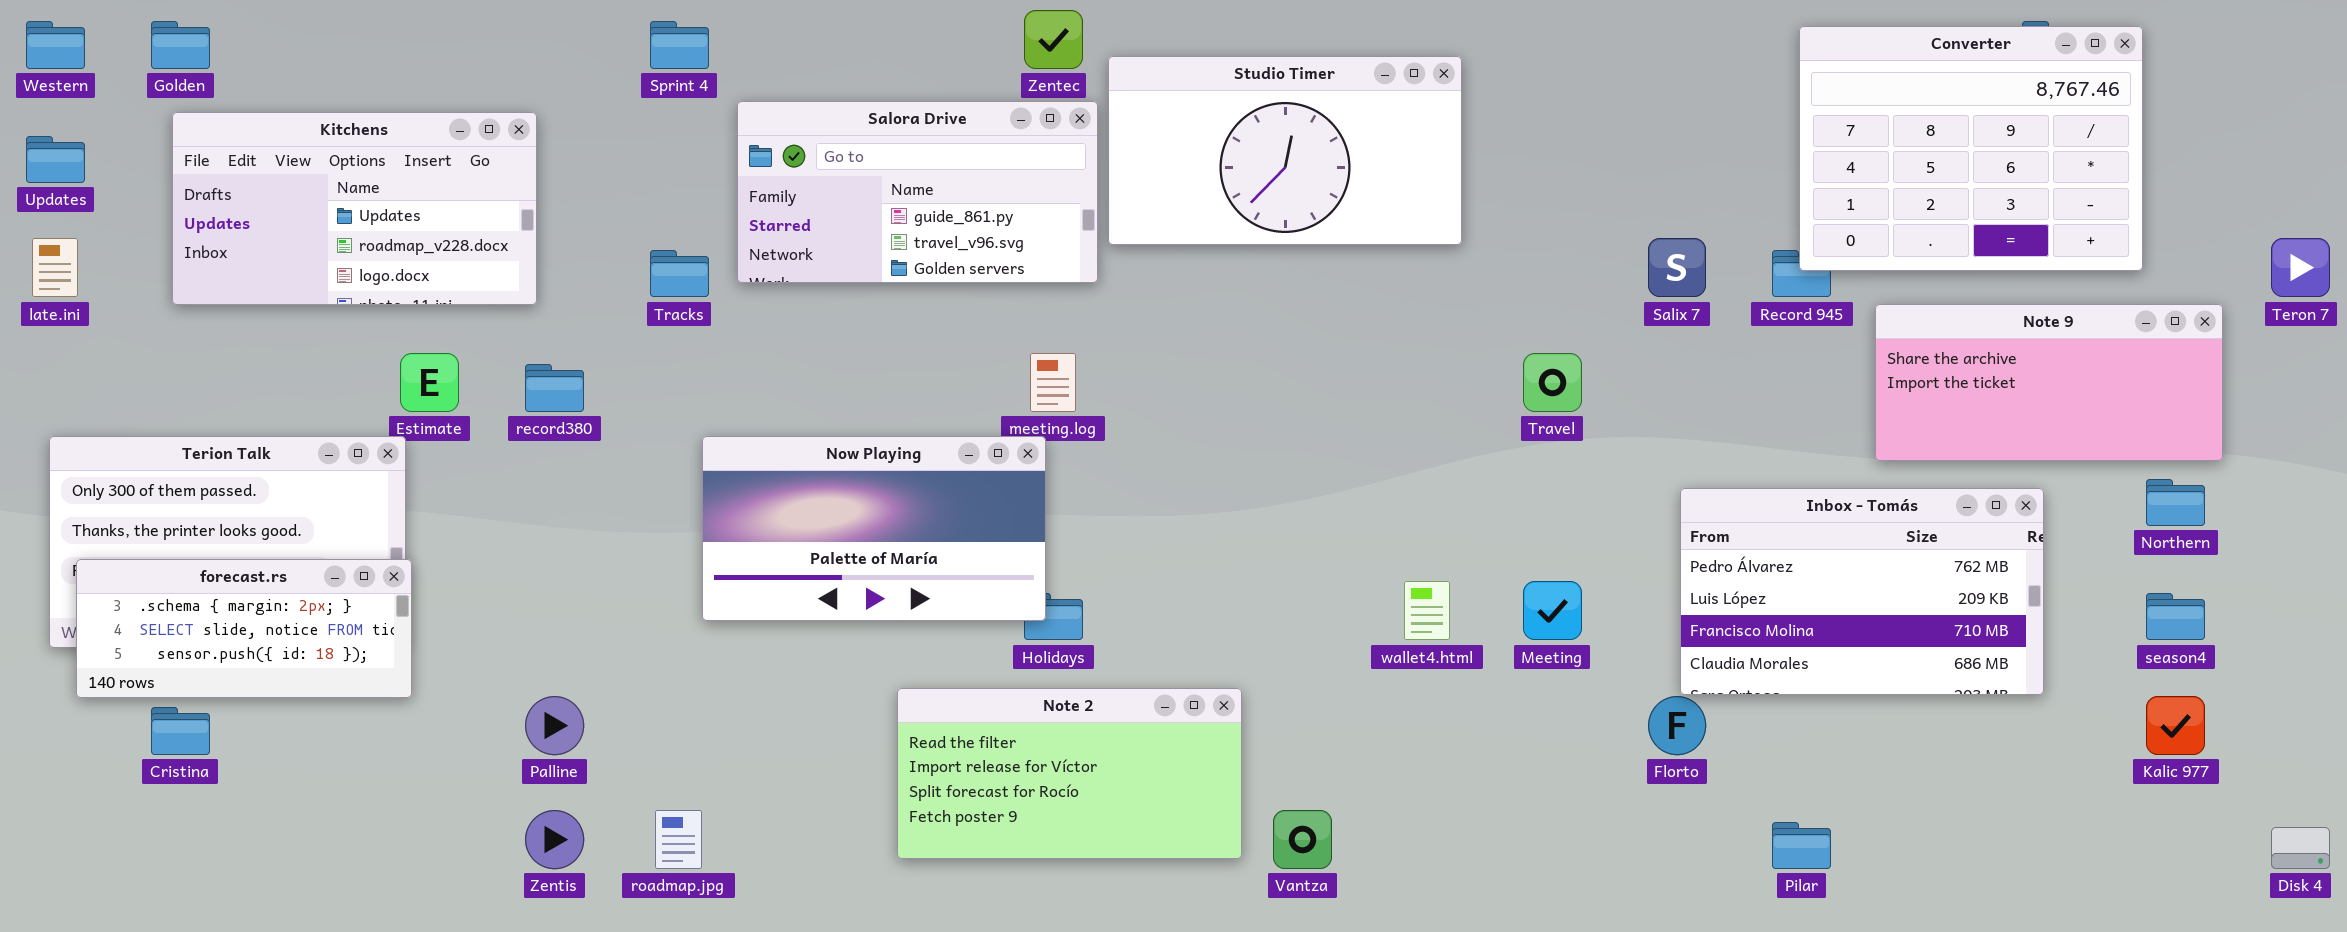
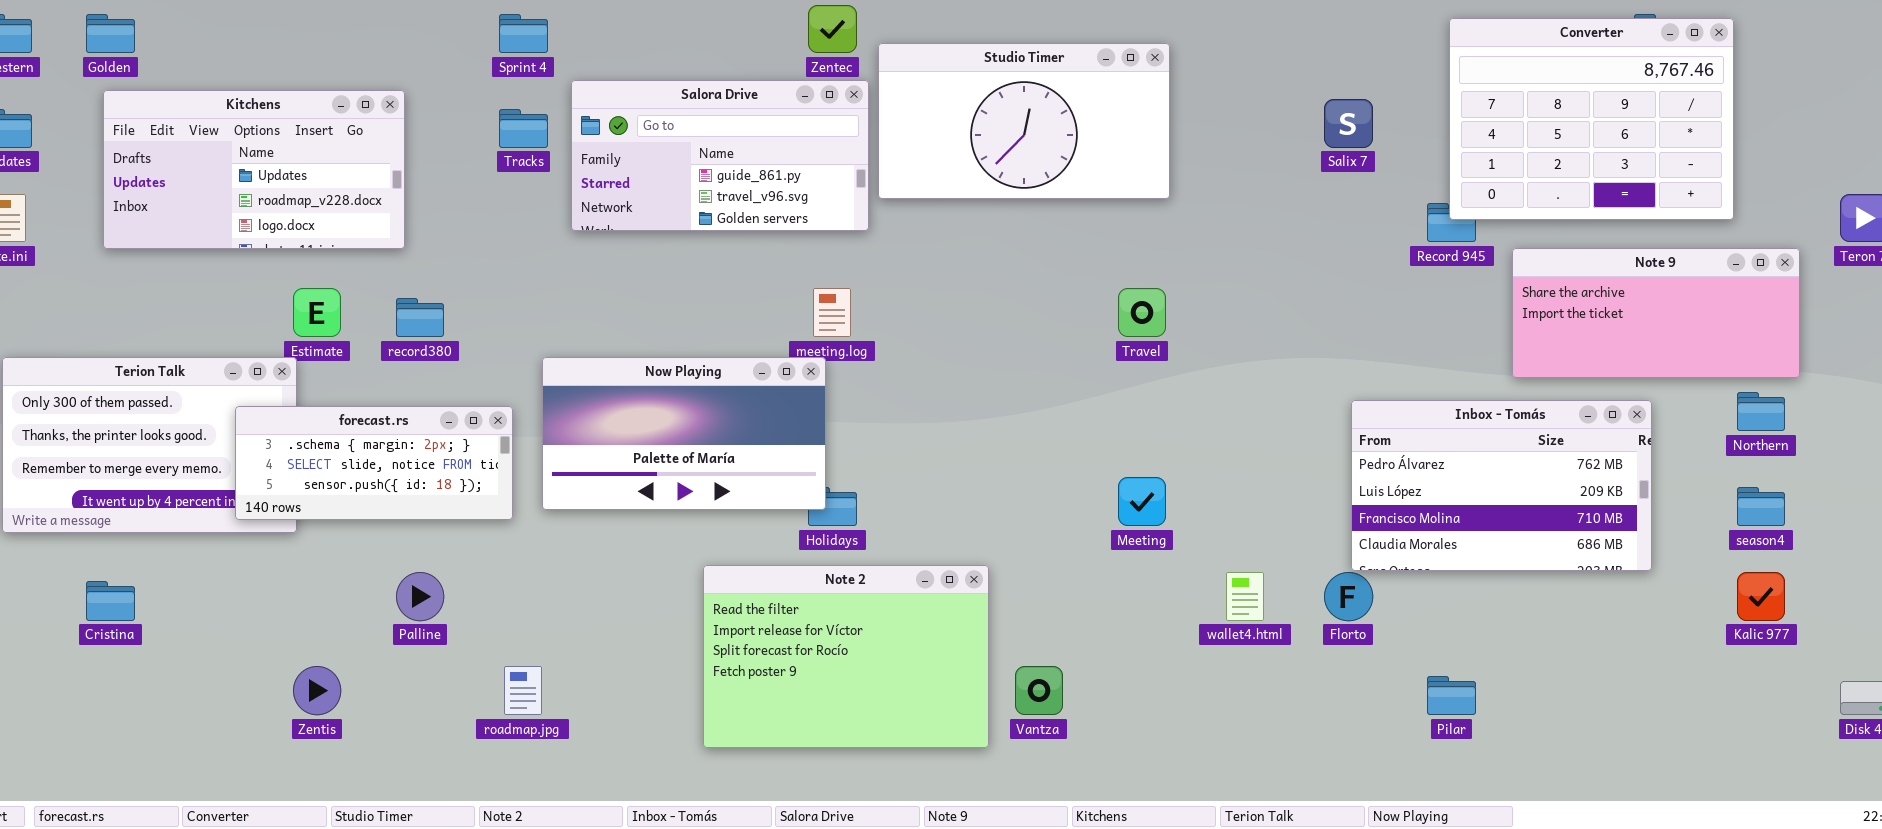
Salix 7: [1648,238,1706,297] -> [1324,99,1373,148], moved
Tracks: [650,250,709,297] -> [499,109,548,148], moved
Travel: [1523,353,1582,412] -> [1118,288,1166,337], moved
forecast.rs: [76,559,412,698] -> [235,406,513,520], moved
wallet4.html: [1404,581,1450,640] -> [1226,572,1264,621], moved
Meeting: [1523,581,1582,640] -> [1118,477,1166,526], moved
Note 2: [897,688,1242,859] -> [703,565,989,748], resized
Zentis: [525,810,584,869] -> [293,666,341,715], moved

